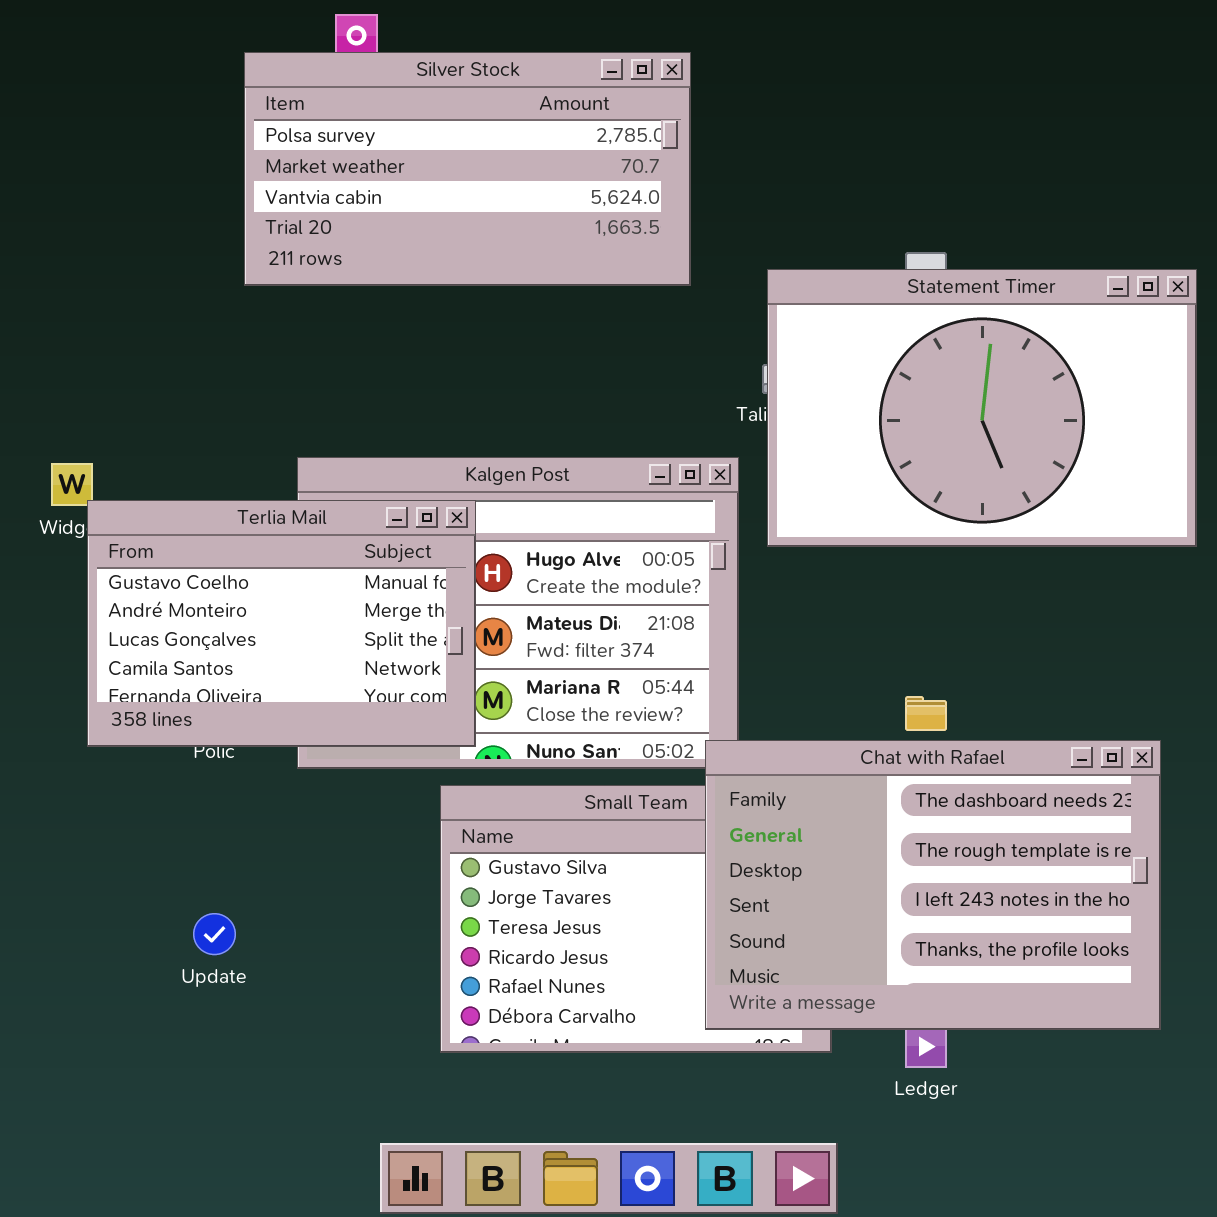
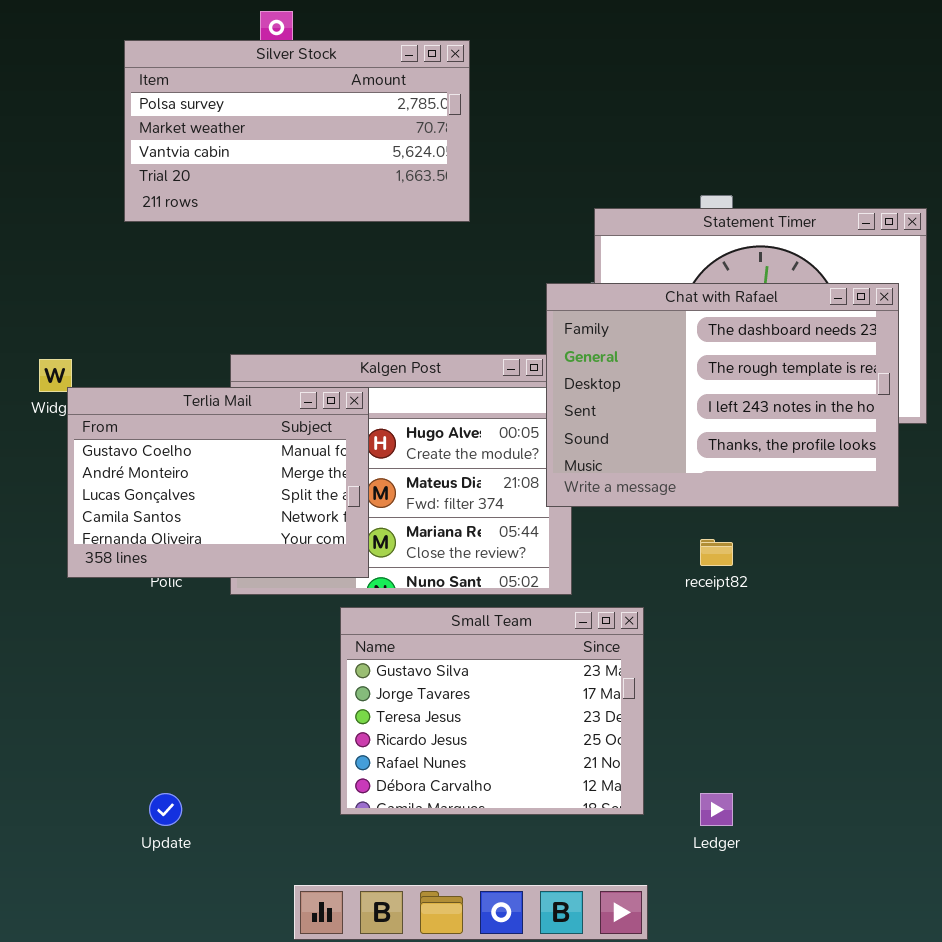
Silver Stock: [244,52,691,286] -> [124,40,470,222], moved
Chat with Rafael: [705,740,1161,1030] -> [546,283,899,507], moved
Update: [193,913,236,955] -> [149,793,182,826], moved

